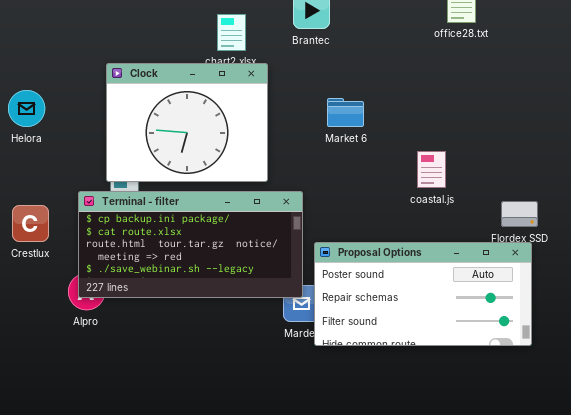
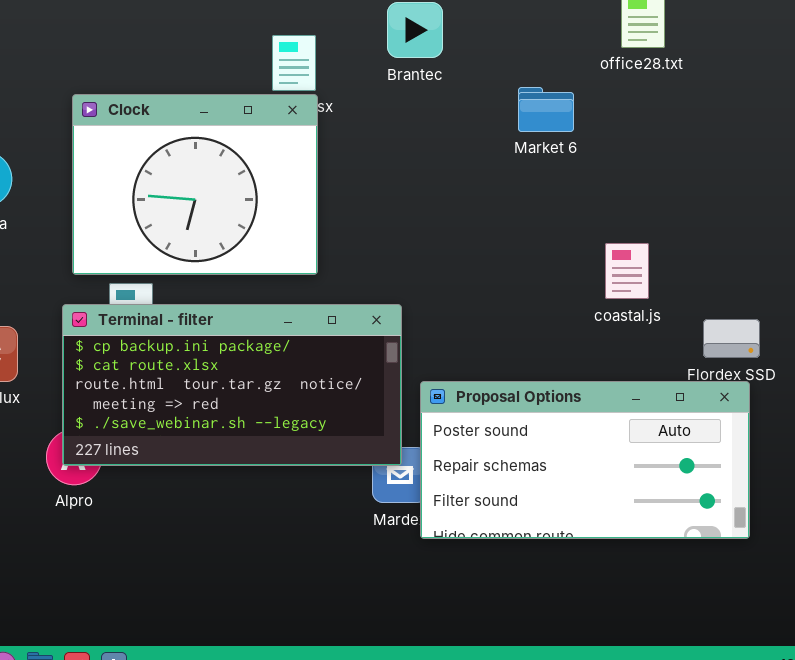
Clock: [106,63,268,182] -> [72,94,318,275], moved
Market 6: [327,98,364,127] -> [518,87,574,132], moved
coastal.js: [417,151,446,188] -> [605,243,649,299], moved

